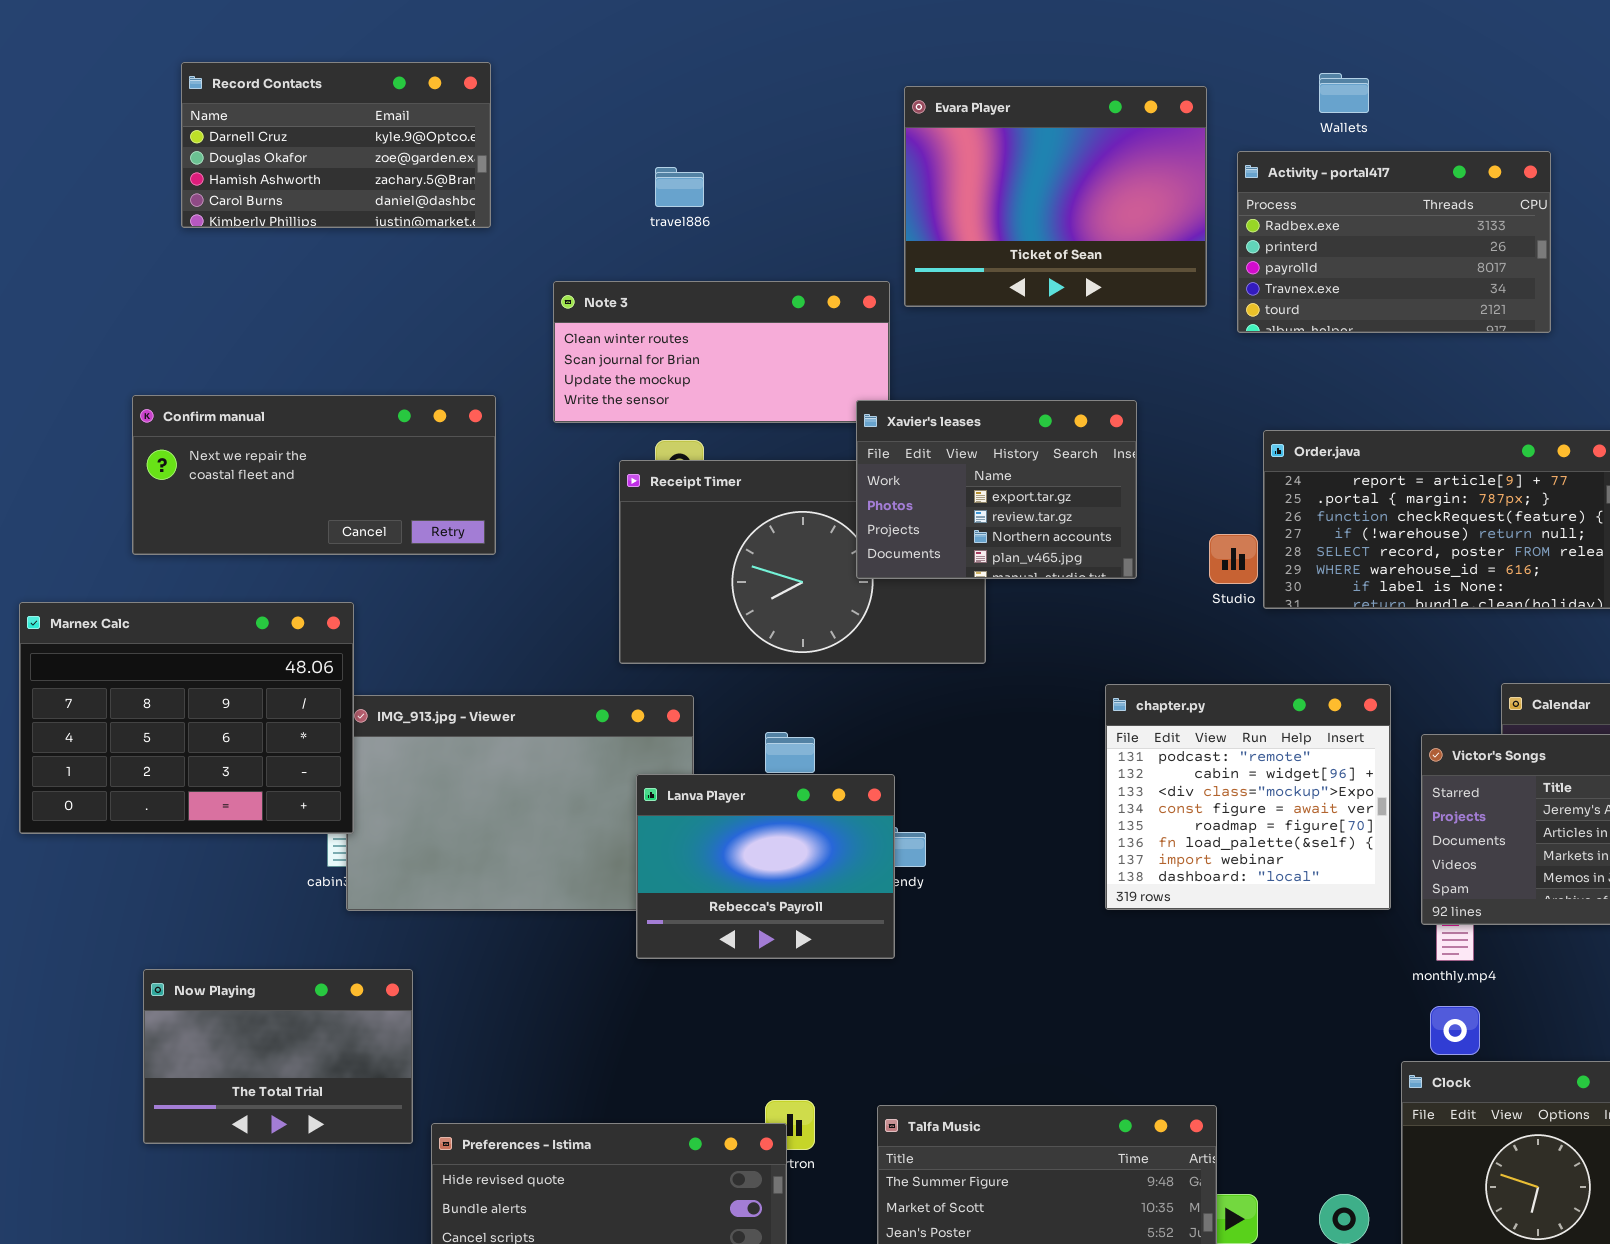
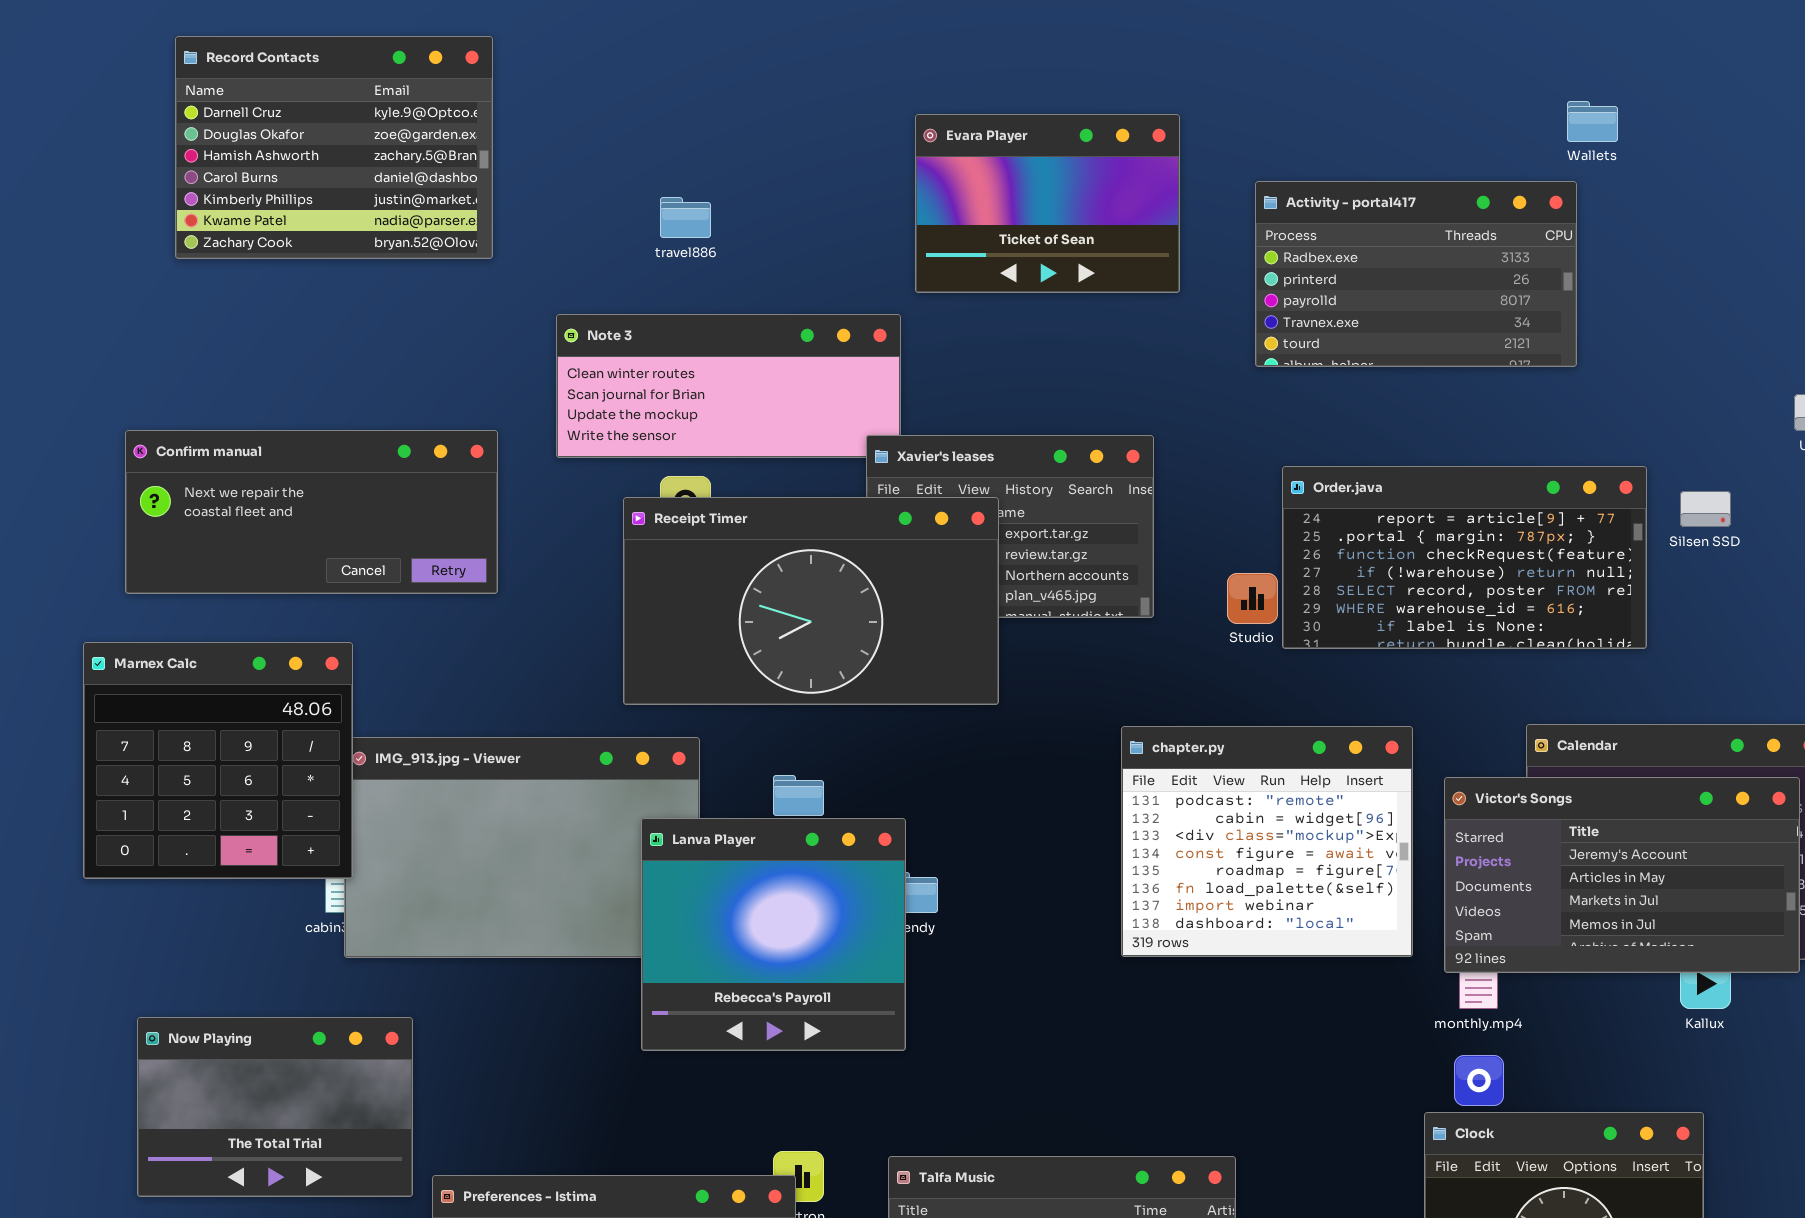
Record Contacts: [181,62,491,228] -> [175,36,493,259], resized
Wallets: [1319,73,1369,113] -> [1567,101,1618,142], moved
Evara Player: [904,86,1207,307] -> [915,114,1180,293], resized
Receipt Timer: [619,460,986,664] -> [623,497,999,705], raised
Marnex Calc: [19,602,354,834] -> [83,642,353,879], resized
Lanva Player: [636,774,895,959] -> [641,818,906,1051], resized

